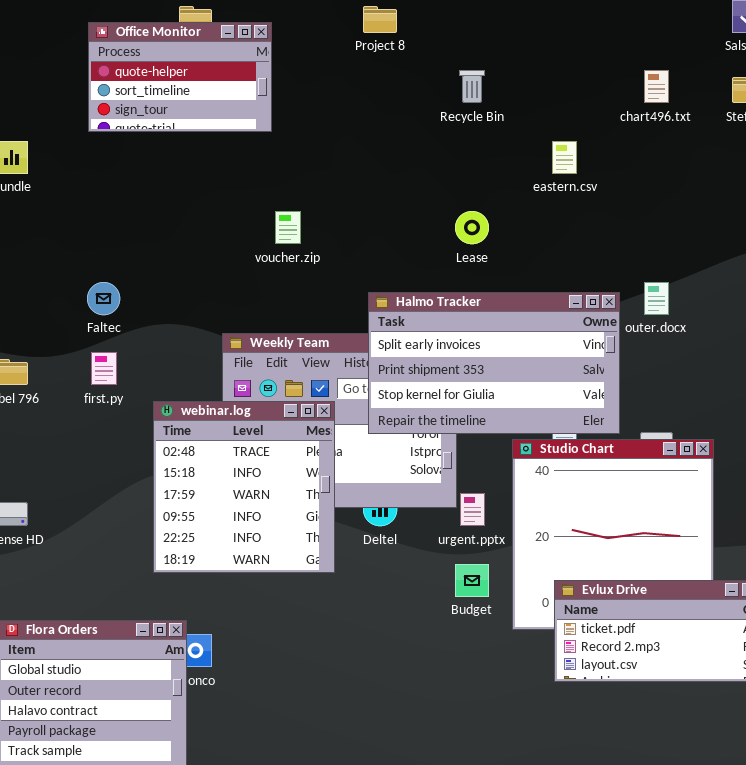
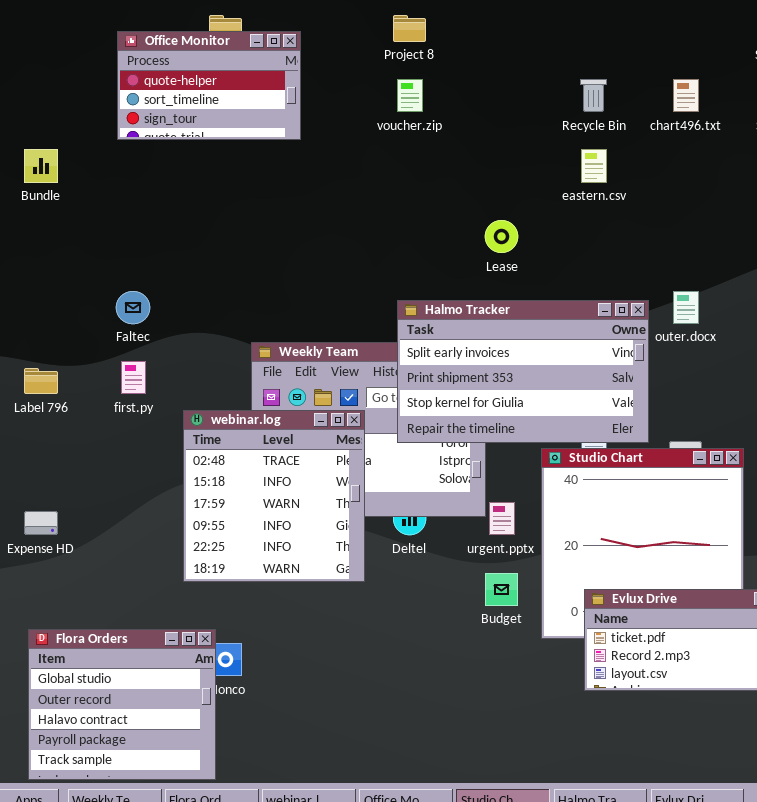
Recycle Bin: [459,70,485,103] -> [580,79,607,112], moved
voucher.zip: [275,211,301,244] -> [397,79,423,112], moved

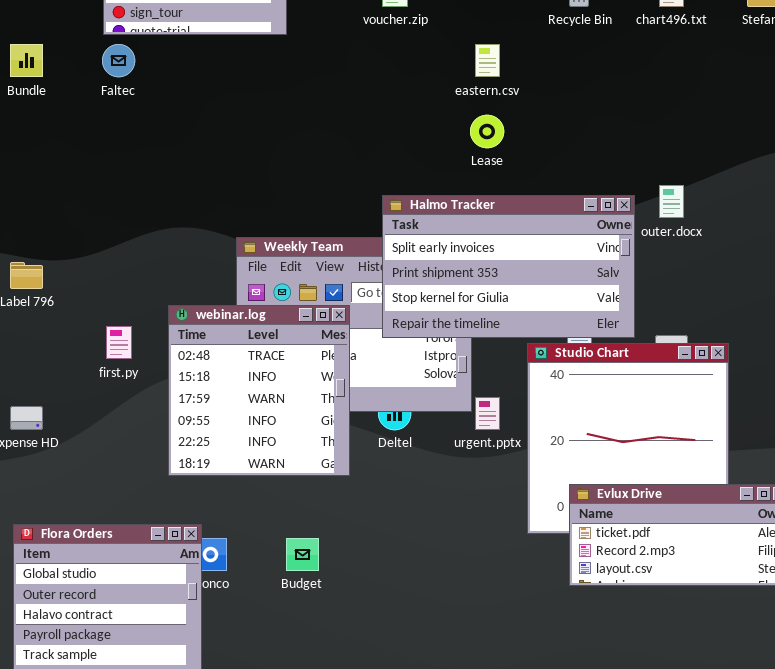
eastern.csv: [581,149,607,183] -> [475,44,500,77], moved
Faltec: [116,291,150,324] -> [102,44,135,77], moved
first.py: [121,361,146,394] -> [106,326,132,359], moved
Budget: [485,573,518,606] -> [286,538,319,571], moved

